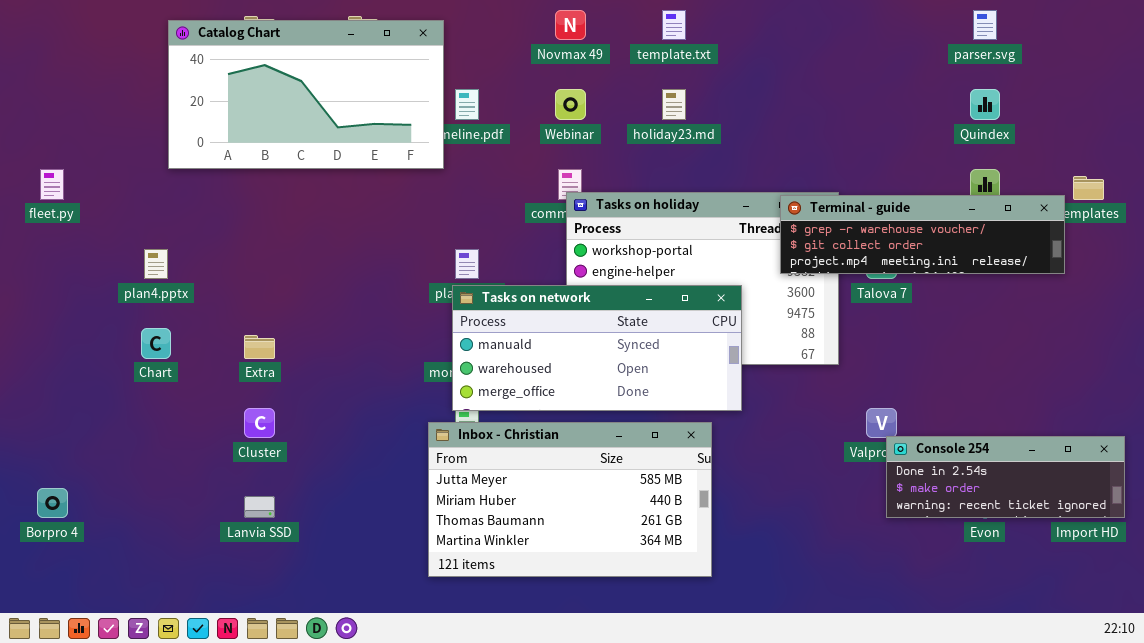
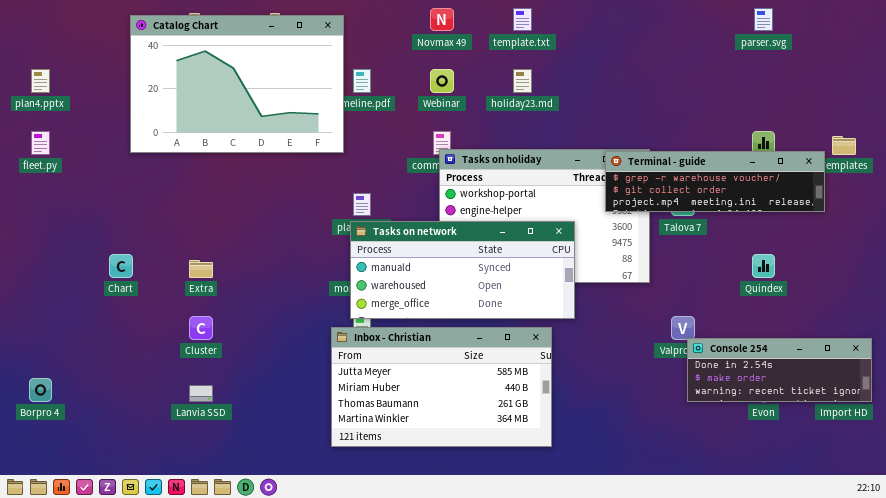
Catalog Chart: [168,20,444,169] -> [130,15,344,153], resized
Quindex: [970,89,1000,120] -> [752,254,775,278], moved
plan4.pptx: [144,249,168,279] -> [31,69,50,93], moved

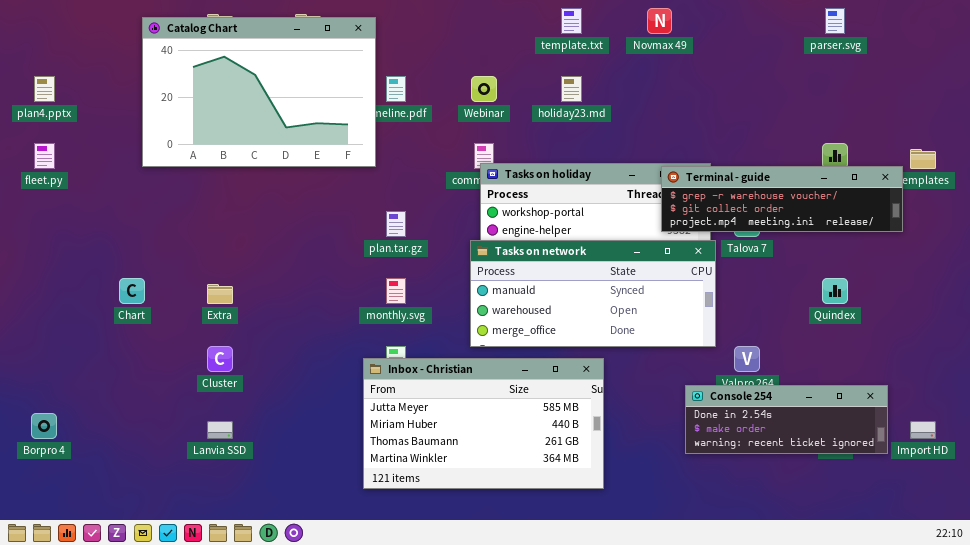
Novmax 49: [430,8,454,31] -> [647,8,672,34], moved
Tasks on network: [350,221,575,319] -> [470,240,716,347], moved
Console 254: [687,338,872,402] -> [685,385,888,454], moved

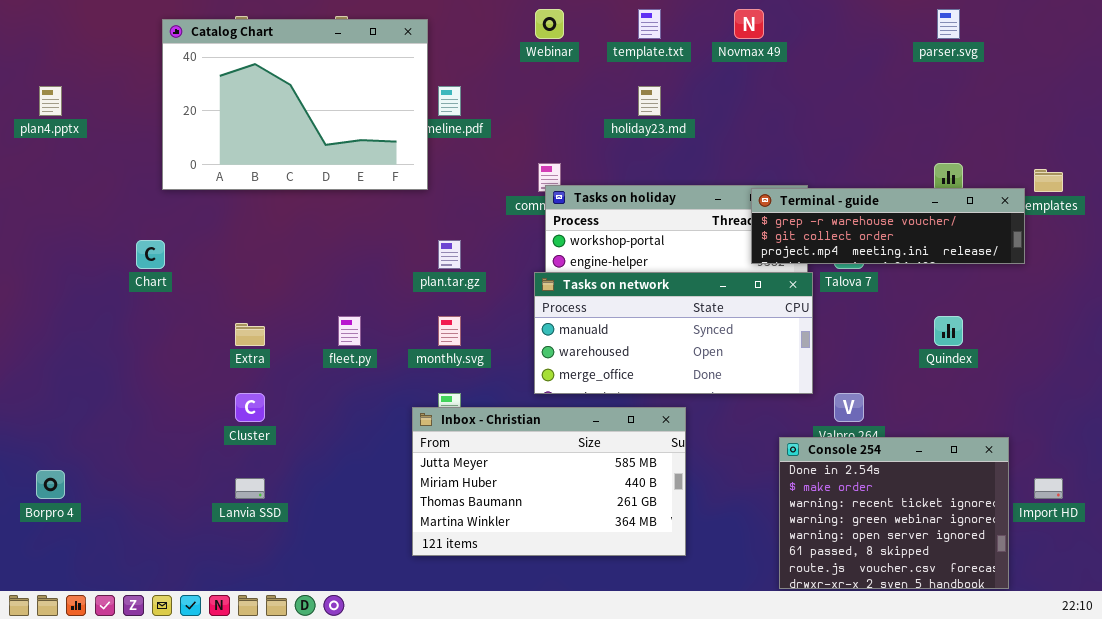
Webinar: [471,76,497,102] -> [535,9,564,39], moved
fleet.py: [34,143,55,169] -> [338,316,361,346], moved
Chart: [119,278,145,304] -> [136,240,165,269], moved
Console 254: [685,385,888,454] -> [779,437,1009,589], resized

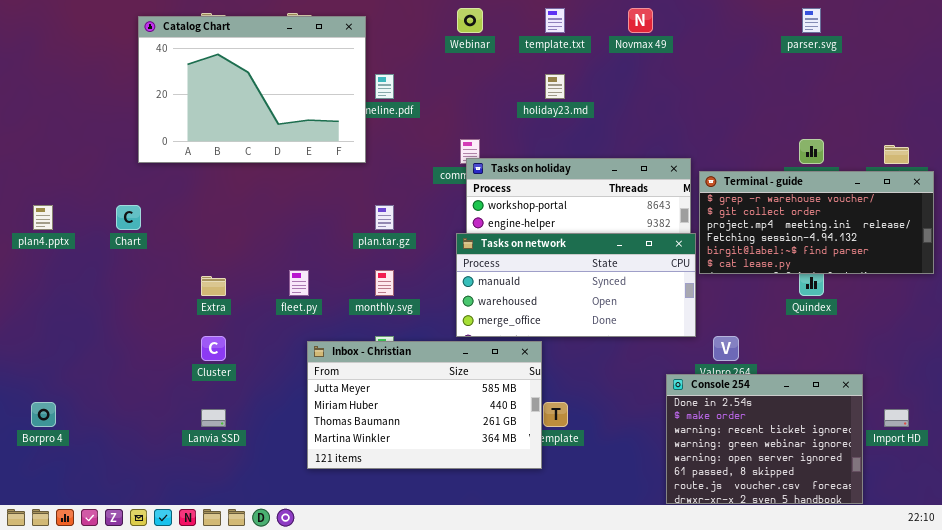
plan4.pptx: [39,86,62,116] -> [33,205,53,230], moved
Terminal - guide: [751,188,1025,264] -> [699,171,934,274], moved, resized
Inbox - Christian: [412,407,686,556] -> [307,341,542,469], moved

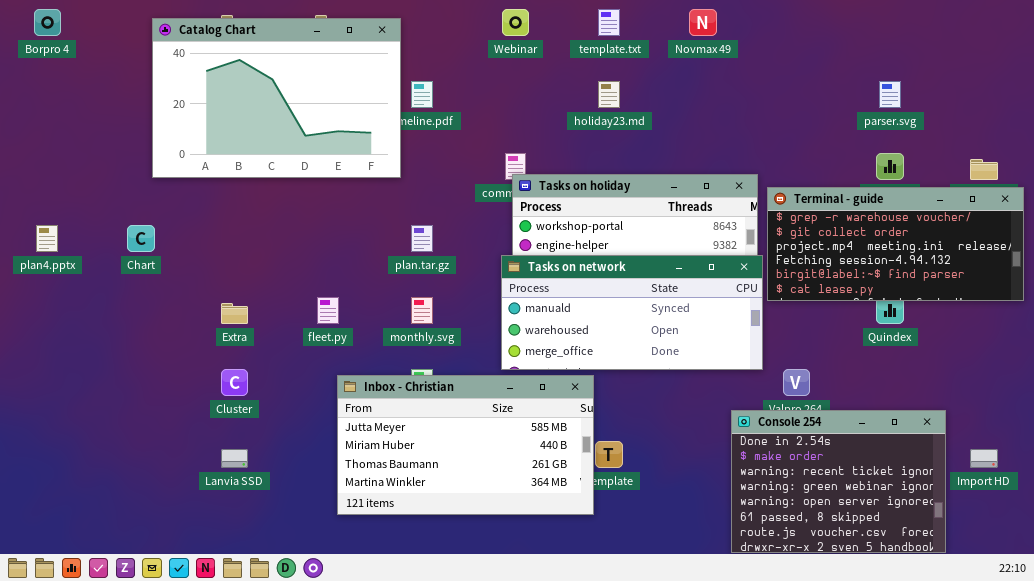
parser.svg: [802,8,821,33] -> [879,81,901,108], moved
Borpro 4: [31,402,56,427] -> [34,9,61,36], moved

